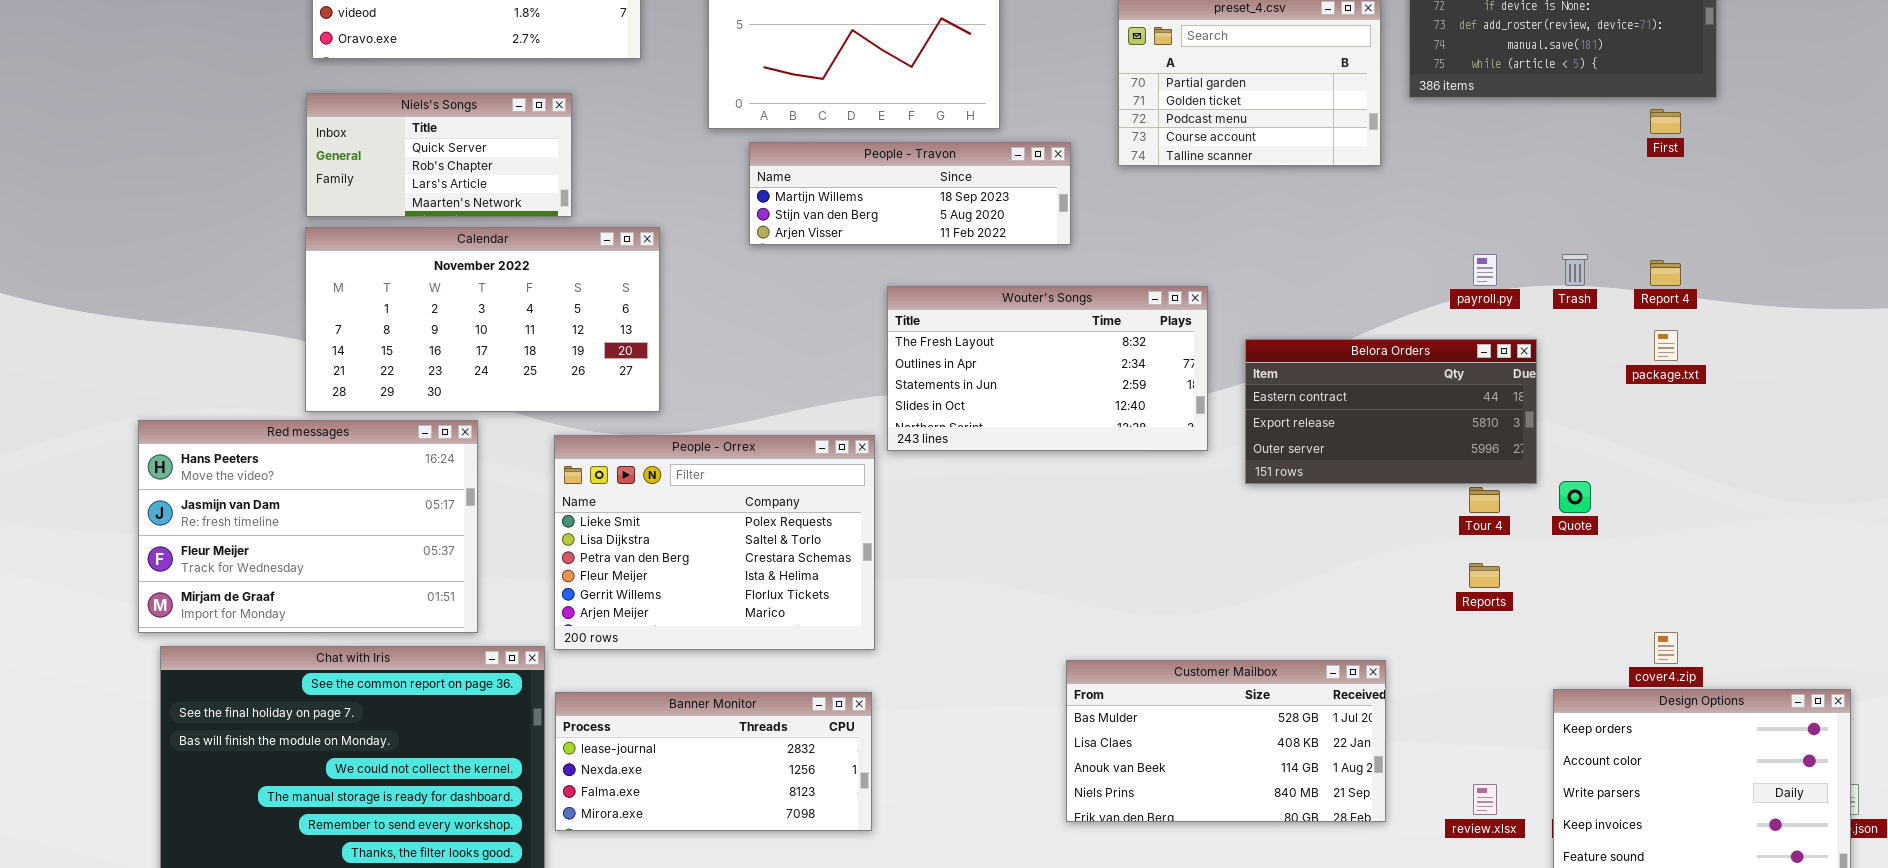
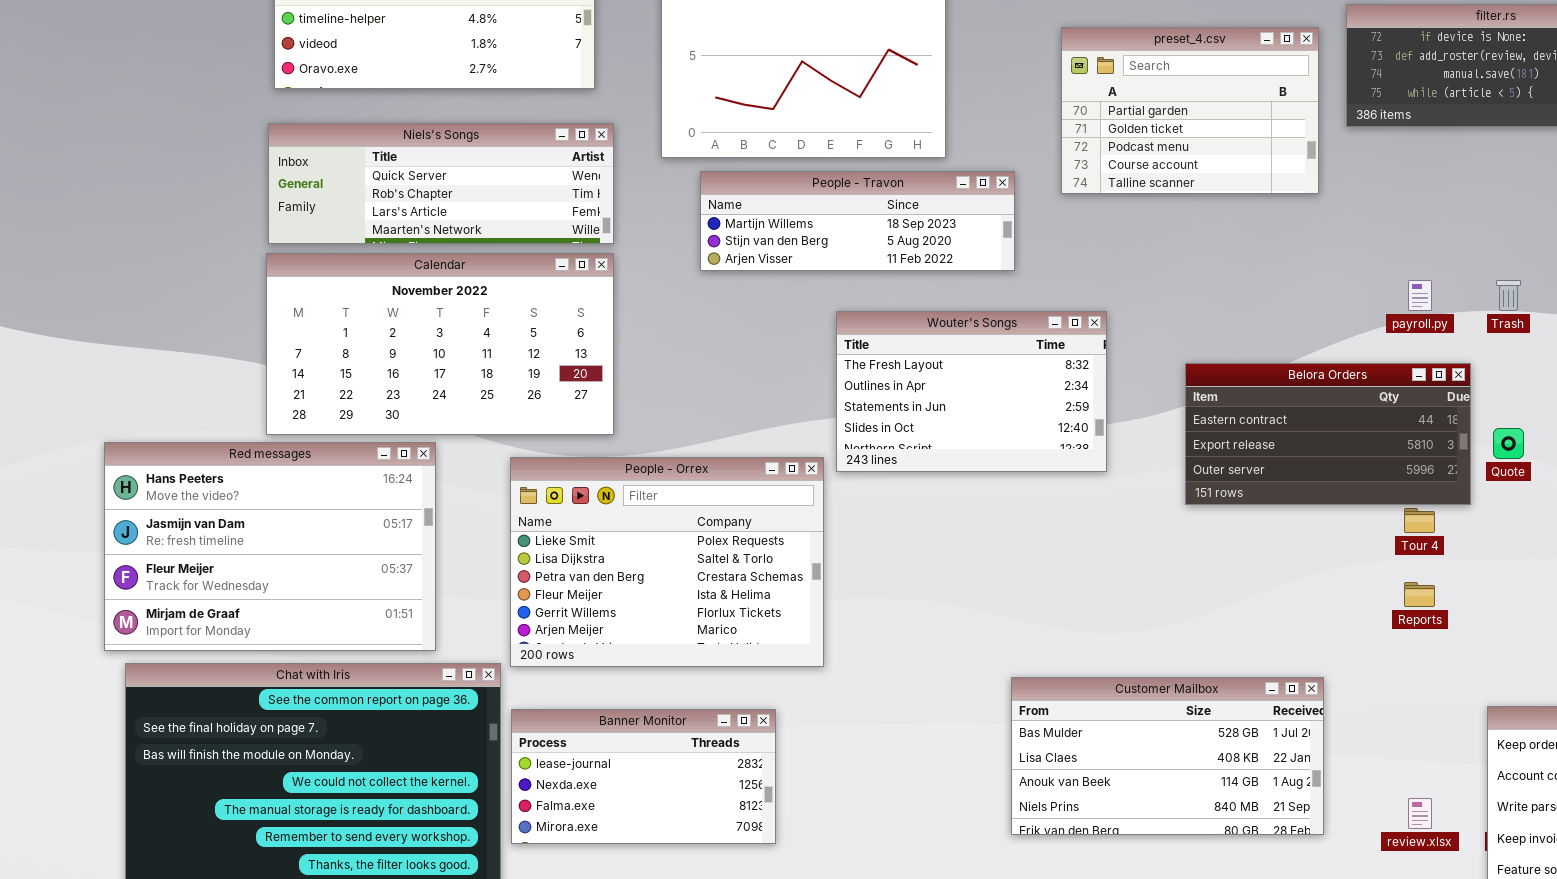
Niels's Songs: [306,93,572,217] -> [268,123,614,244], resized
Wouter's Songs: [887,286,1208,451] -> [836,311,1107,472], resized
Quote: [1559,481,1591,513] -> [1493,428,1524,459], moved
Banner Monitor: [555,692,872,831] -> [511,709,776,844], resized

